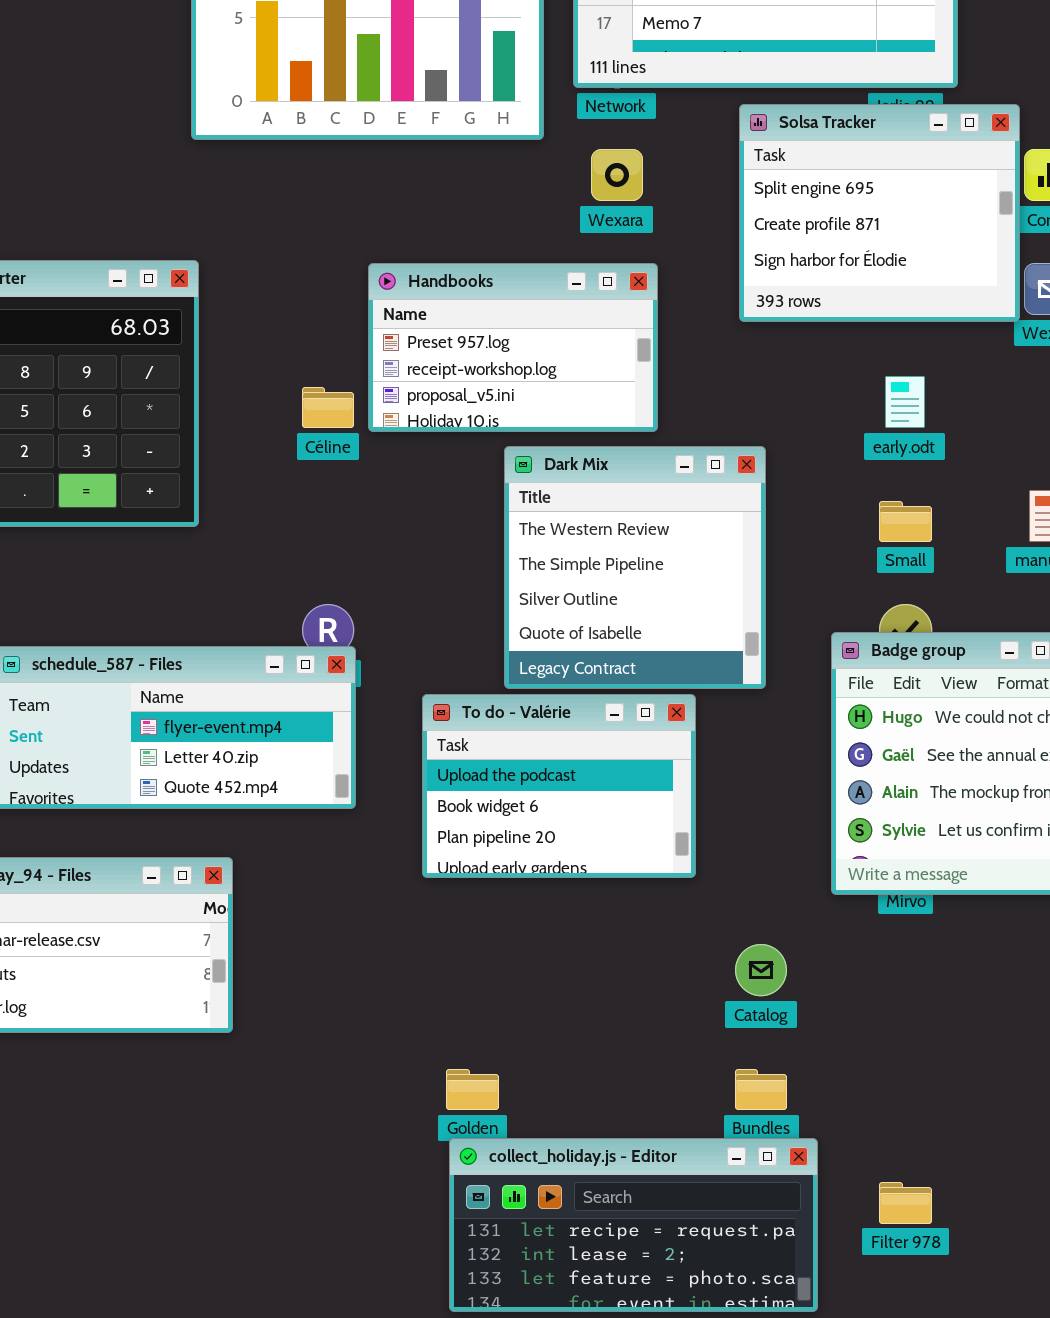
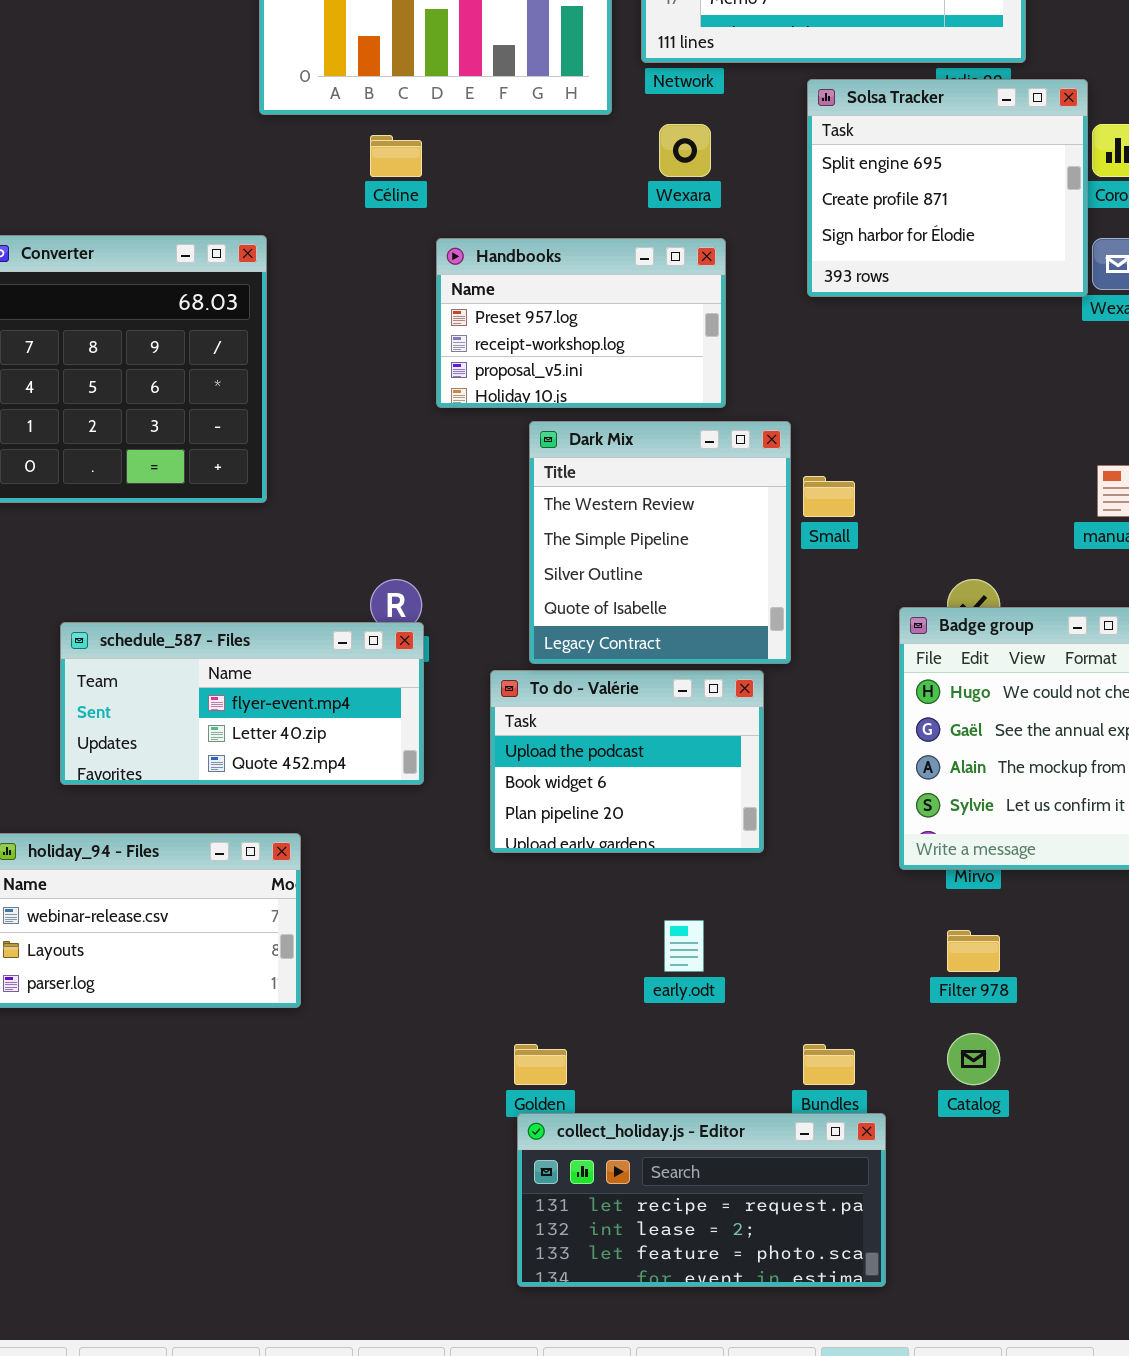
early.odt: [885,376,925,428] -> [664,920,704,972], moved
Céline: [302,387,354,428] -> [370,135,422,177], moved
Dark Mix: [504,446,766,689] -> [529,421,791,664], moved
Small: [879,501,932,542] -> [803,476,855,517], moved
Catalog: [735,944,787,996] -> [947,1033,1000,1085], moved
Filter 978: [879,1182,932,1224] -> [947,930,1000,972], moved

